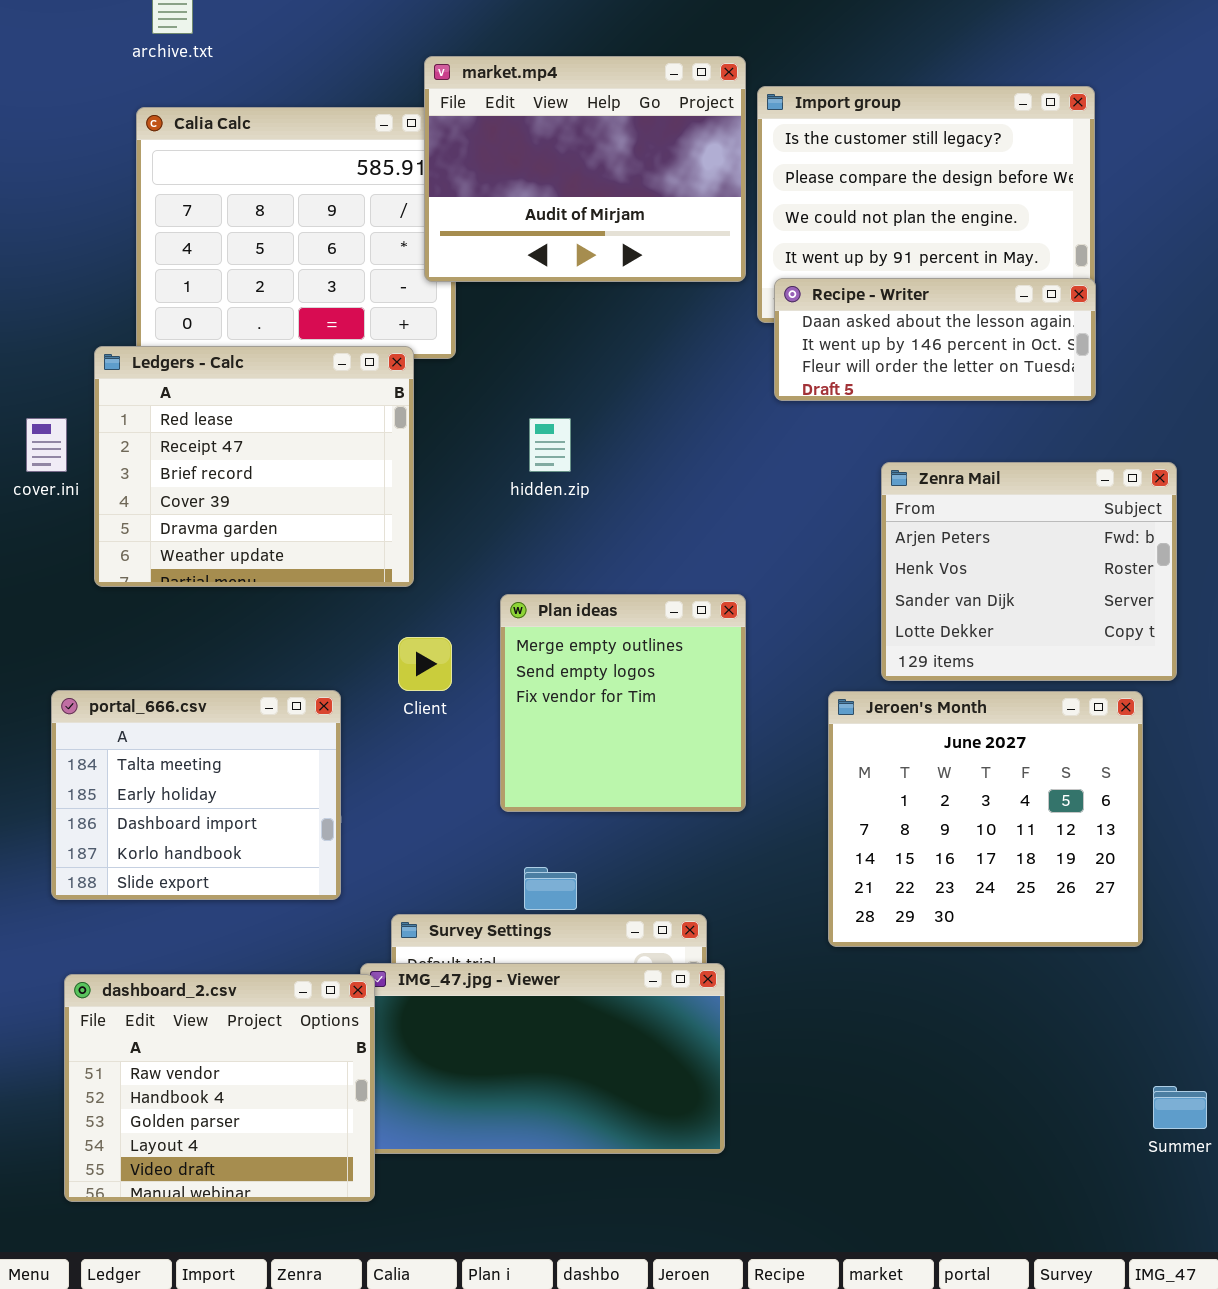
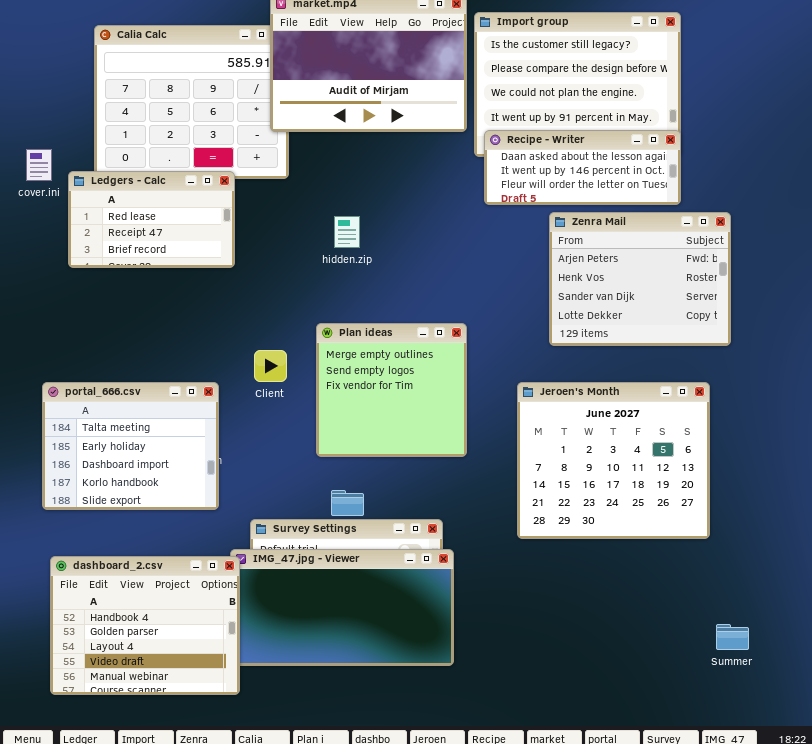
Ledgers - Calc: [94,346,414,587] -> [68,171,235,268], resized
cover.ini: [26,418,67,472] -> [26,149,52,181], moved
Zenra Mail: [881,462,1177,681] -> [549,212,731,346], moved
dashboard_2.csv: [64,974,375,1202] -> [50,556,240,695], scrolled down 1 row

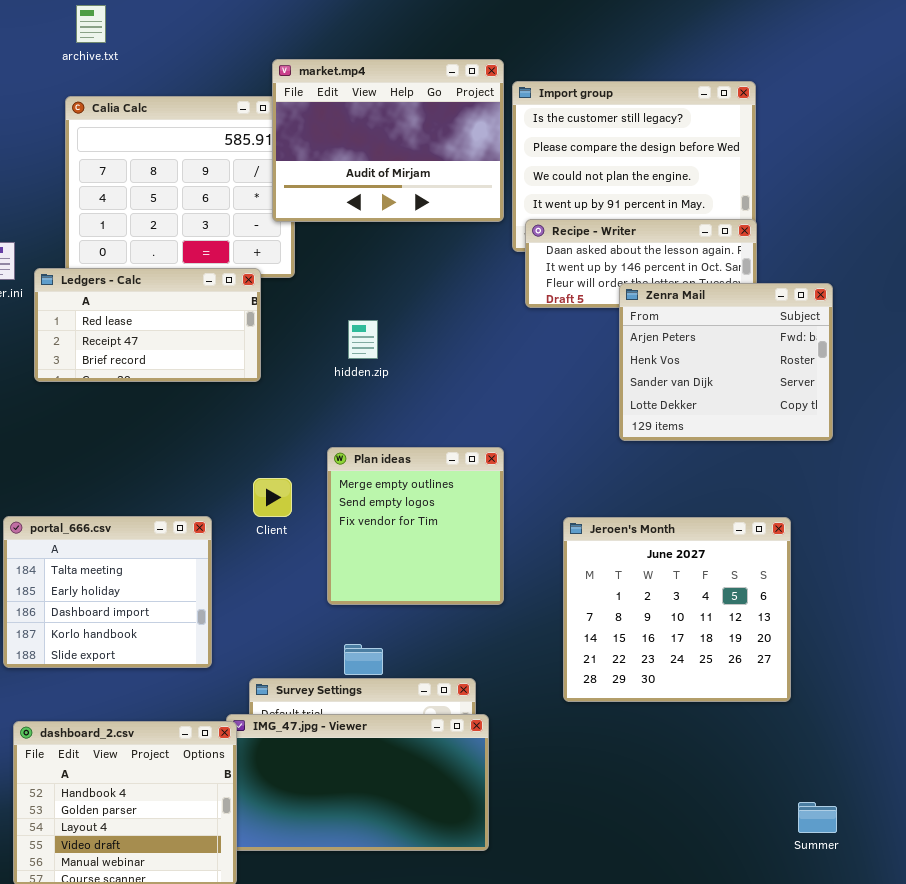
Ledgers - Calc: [68,171,235,268] -> [34,268,261,382], resized
Zenra Mail: [549,212,731,346] -> [619,283,833,441], moved

